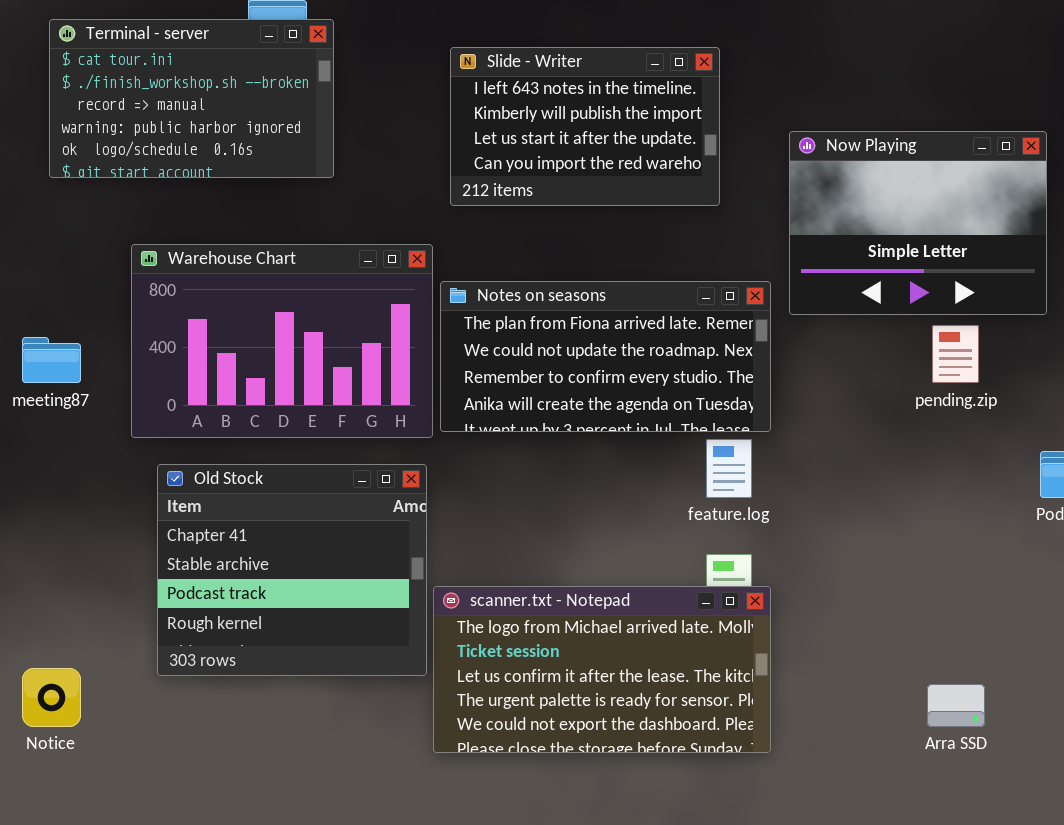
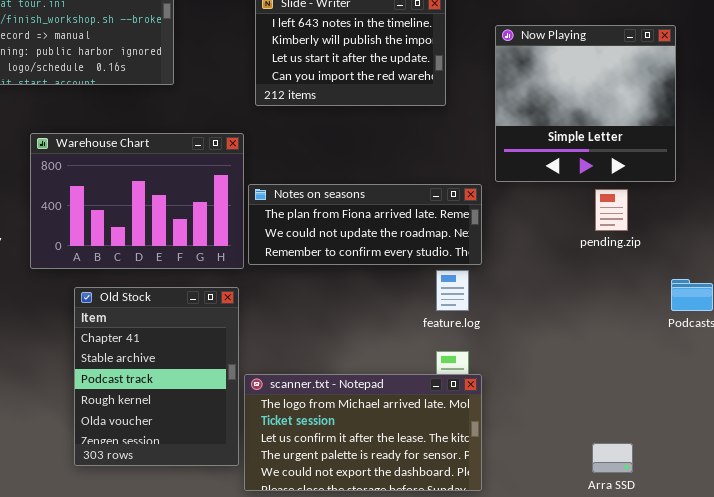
Now Playing: [789,131,1047,315] -> [495,25,676,182], resized
Notes on seasons: [440,281,771,432] -> [248,184,482,265], resized
Old Stock: [157,464,427,676] -> [74,287,239,466], resized

